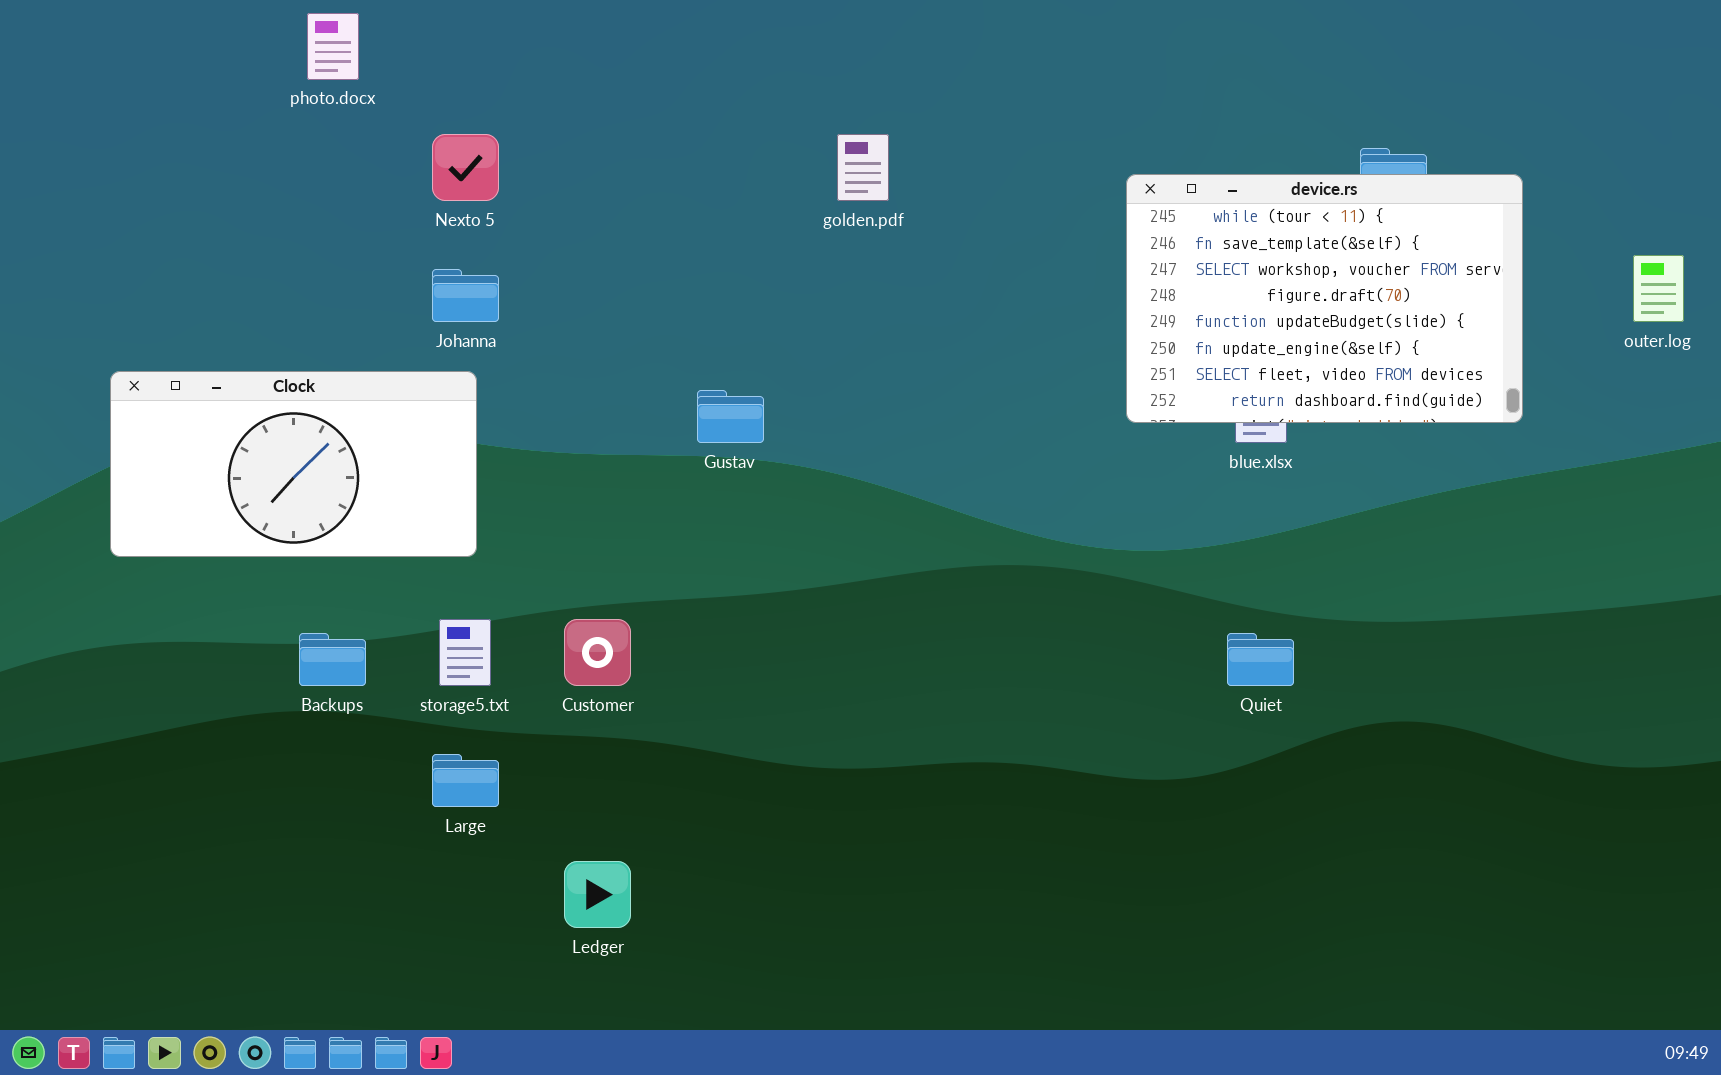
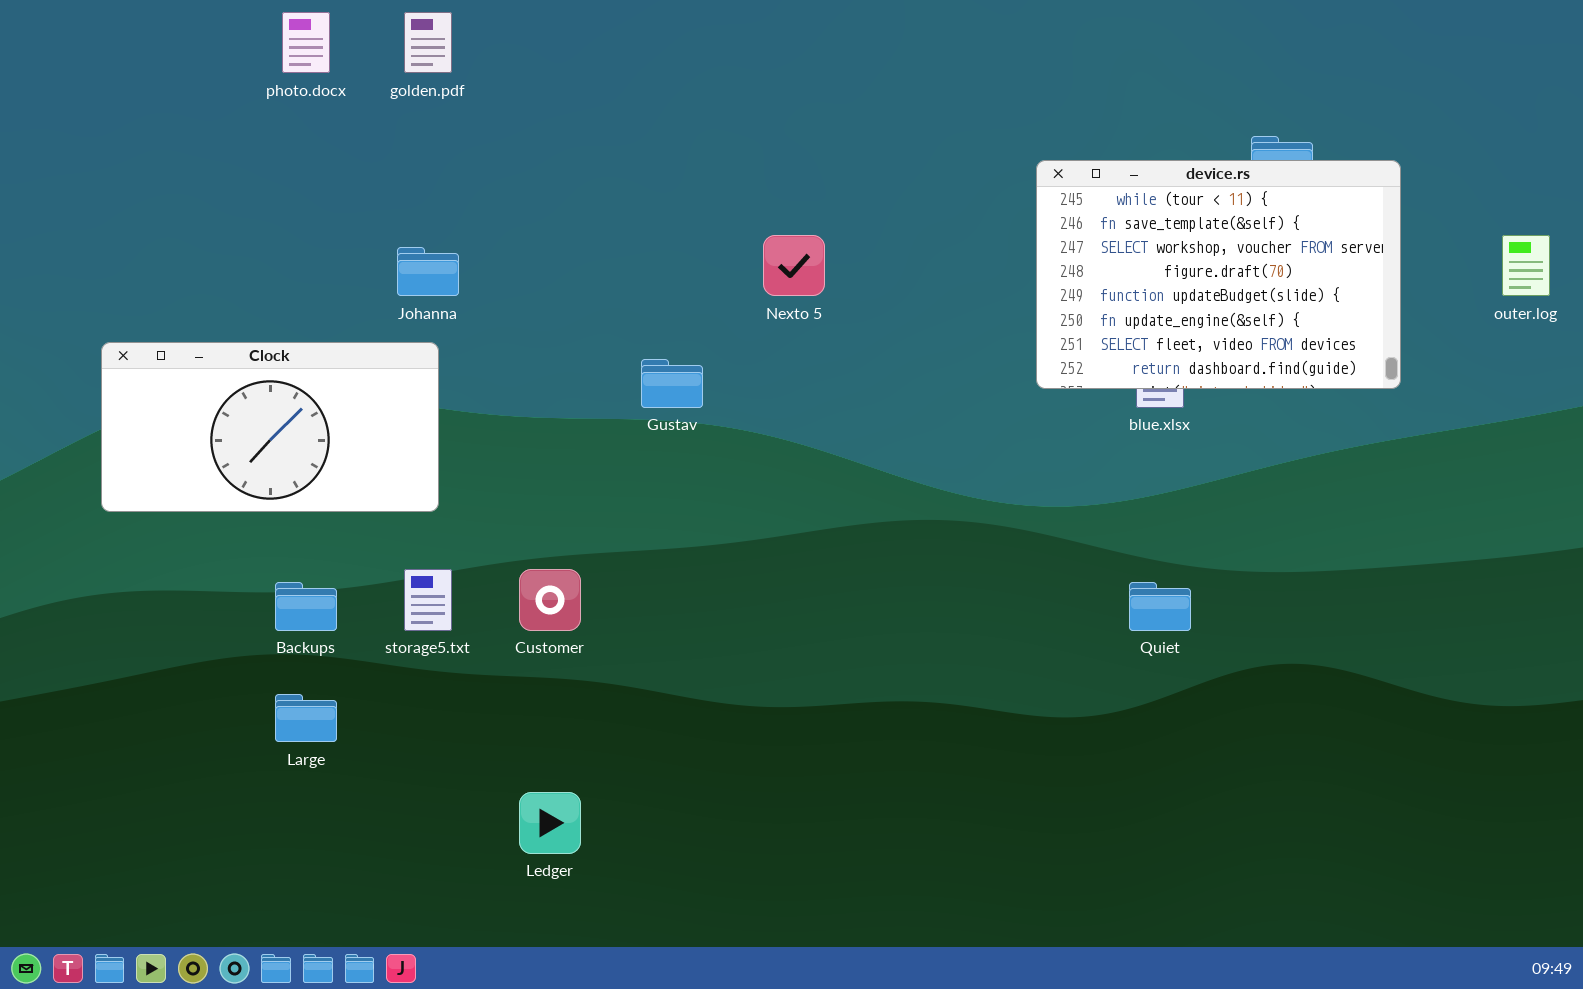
Nexto 5: [432,134,499,201] -> [763,235,825,296], moved
golden.pdf: [837,134,889,201] -> [404,12,452,73], moved
Large: [432,754,499,807] -> [275,694,337,742], moved

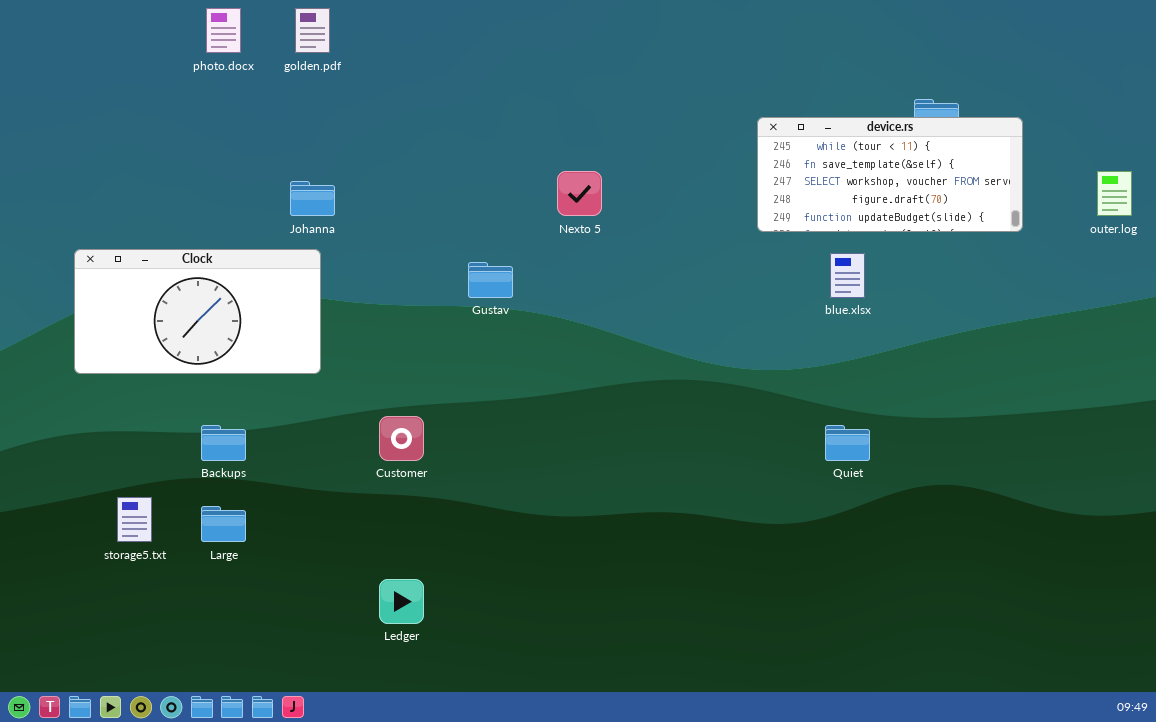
device.rs: [1036,160,1401,389] -> [757,117,1023,232], resized
storage5.txt: [404,569,452,631] -> [117,497,152,542], moved

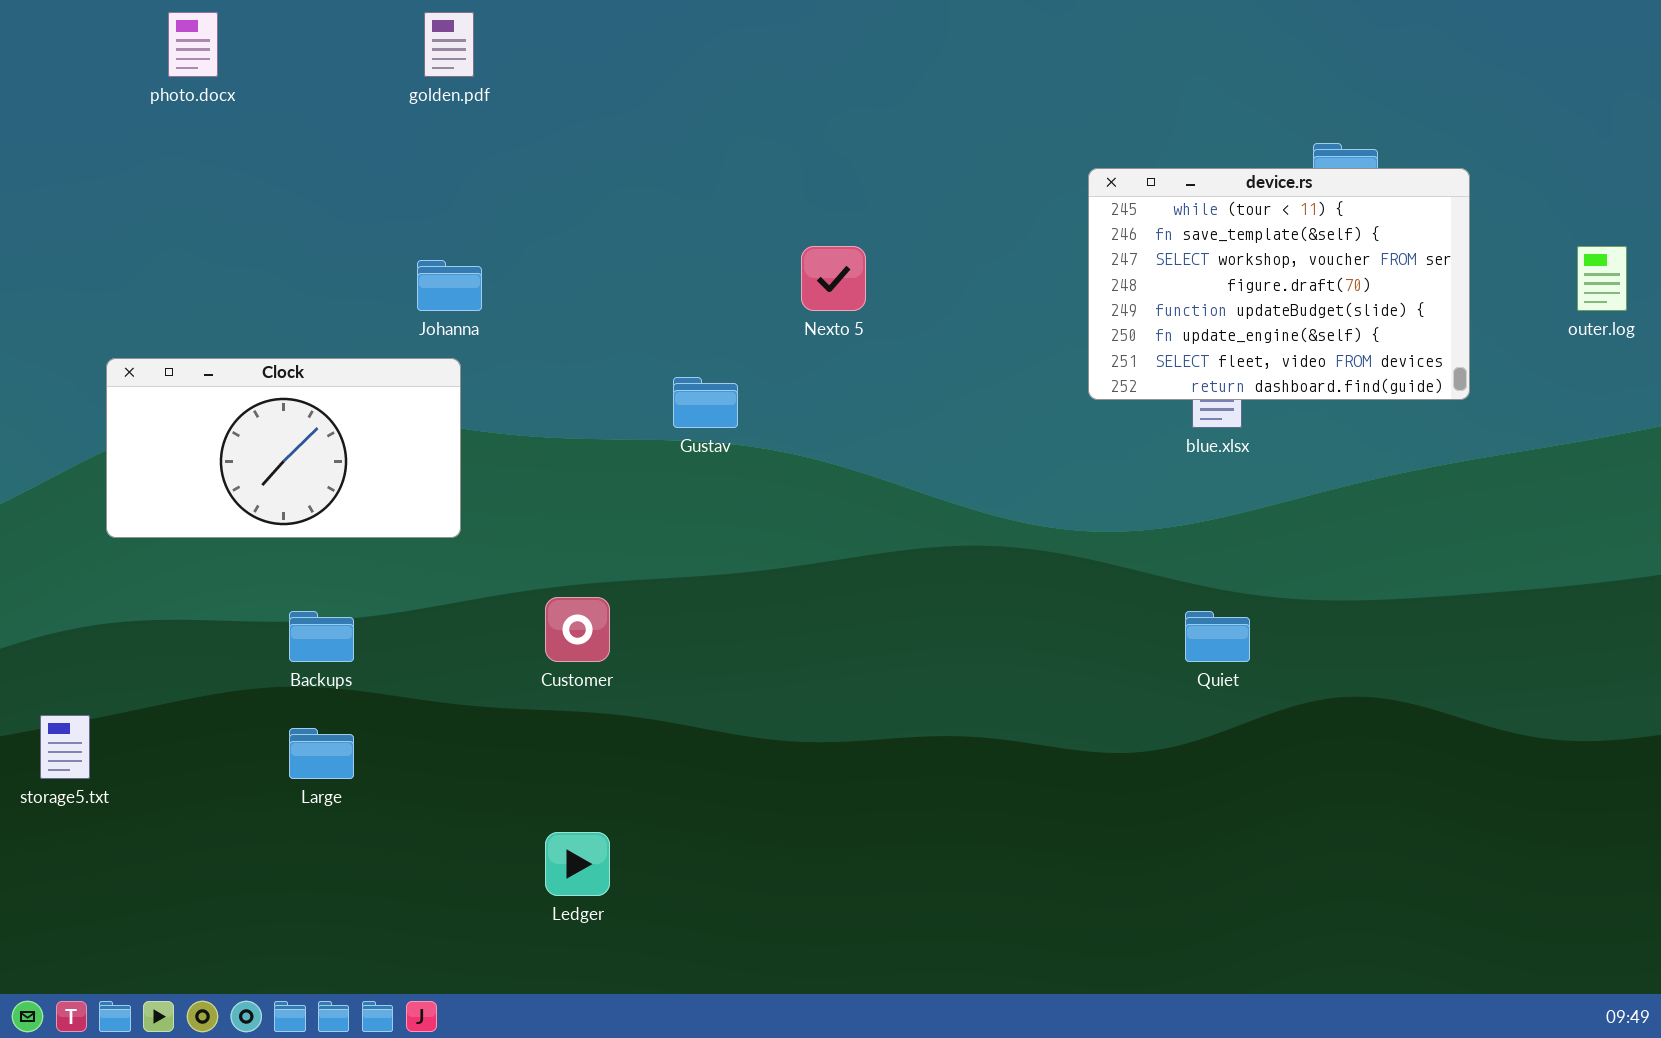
photo.docx: [206,8,241,53] -> [168,12,218,77], moved
device.rs: [757,117,1023,232] -> [1088,168,1470,400], resized
storage5.txt: [117,497,152,542] -> [40,715,90,779], moved

